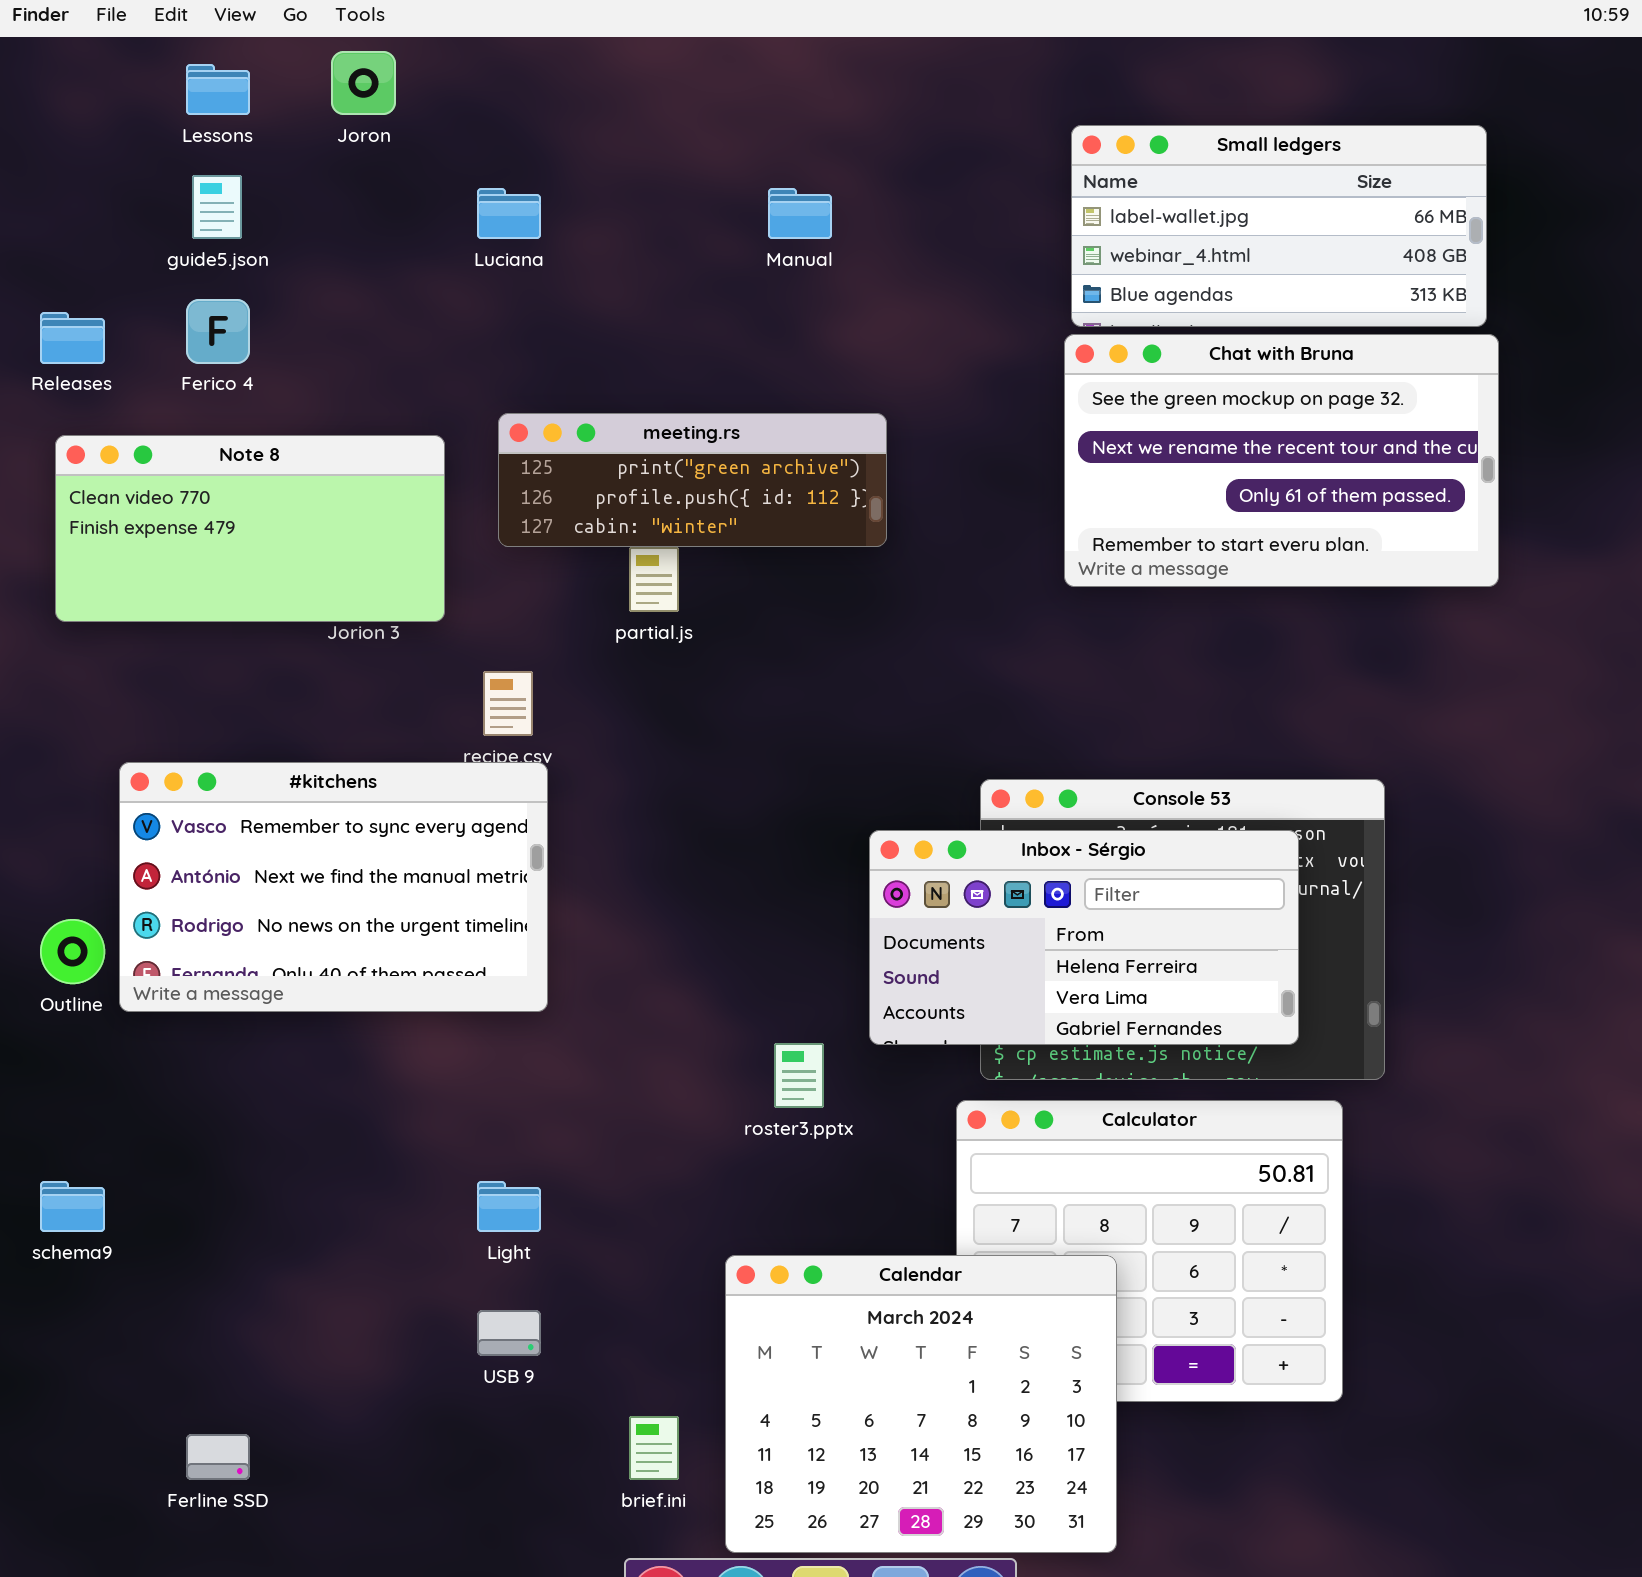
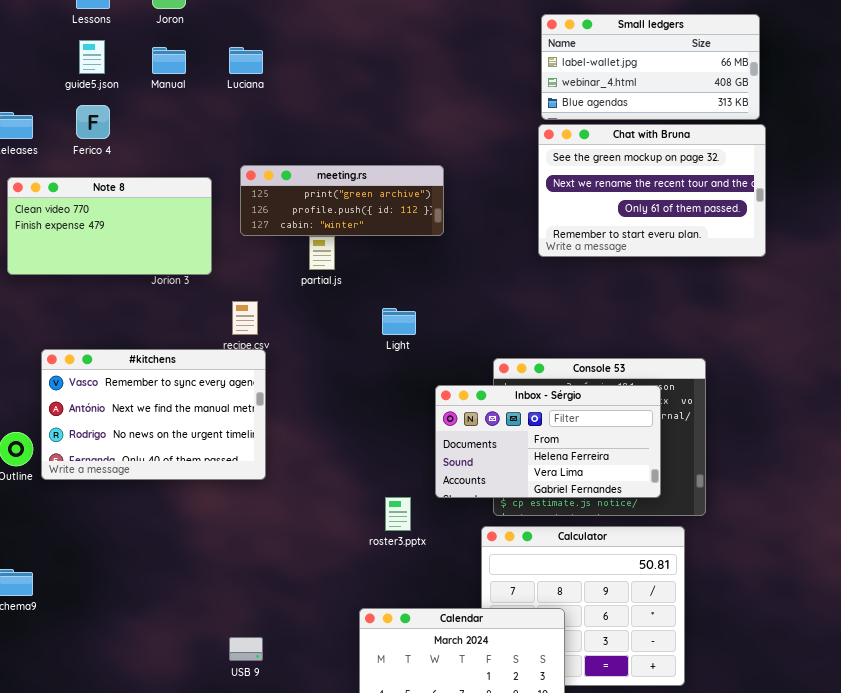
Manual: [768,188,832,239] -> [152,47,186,74], moved
Light: [477,1181,541,1232] -> [382,308,416,335], moved

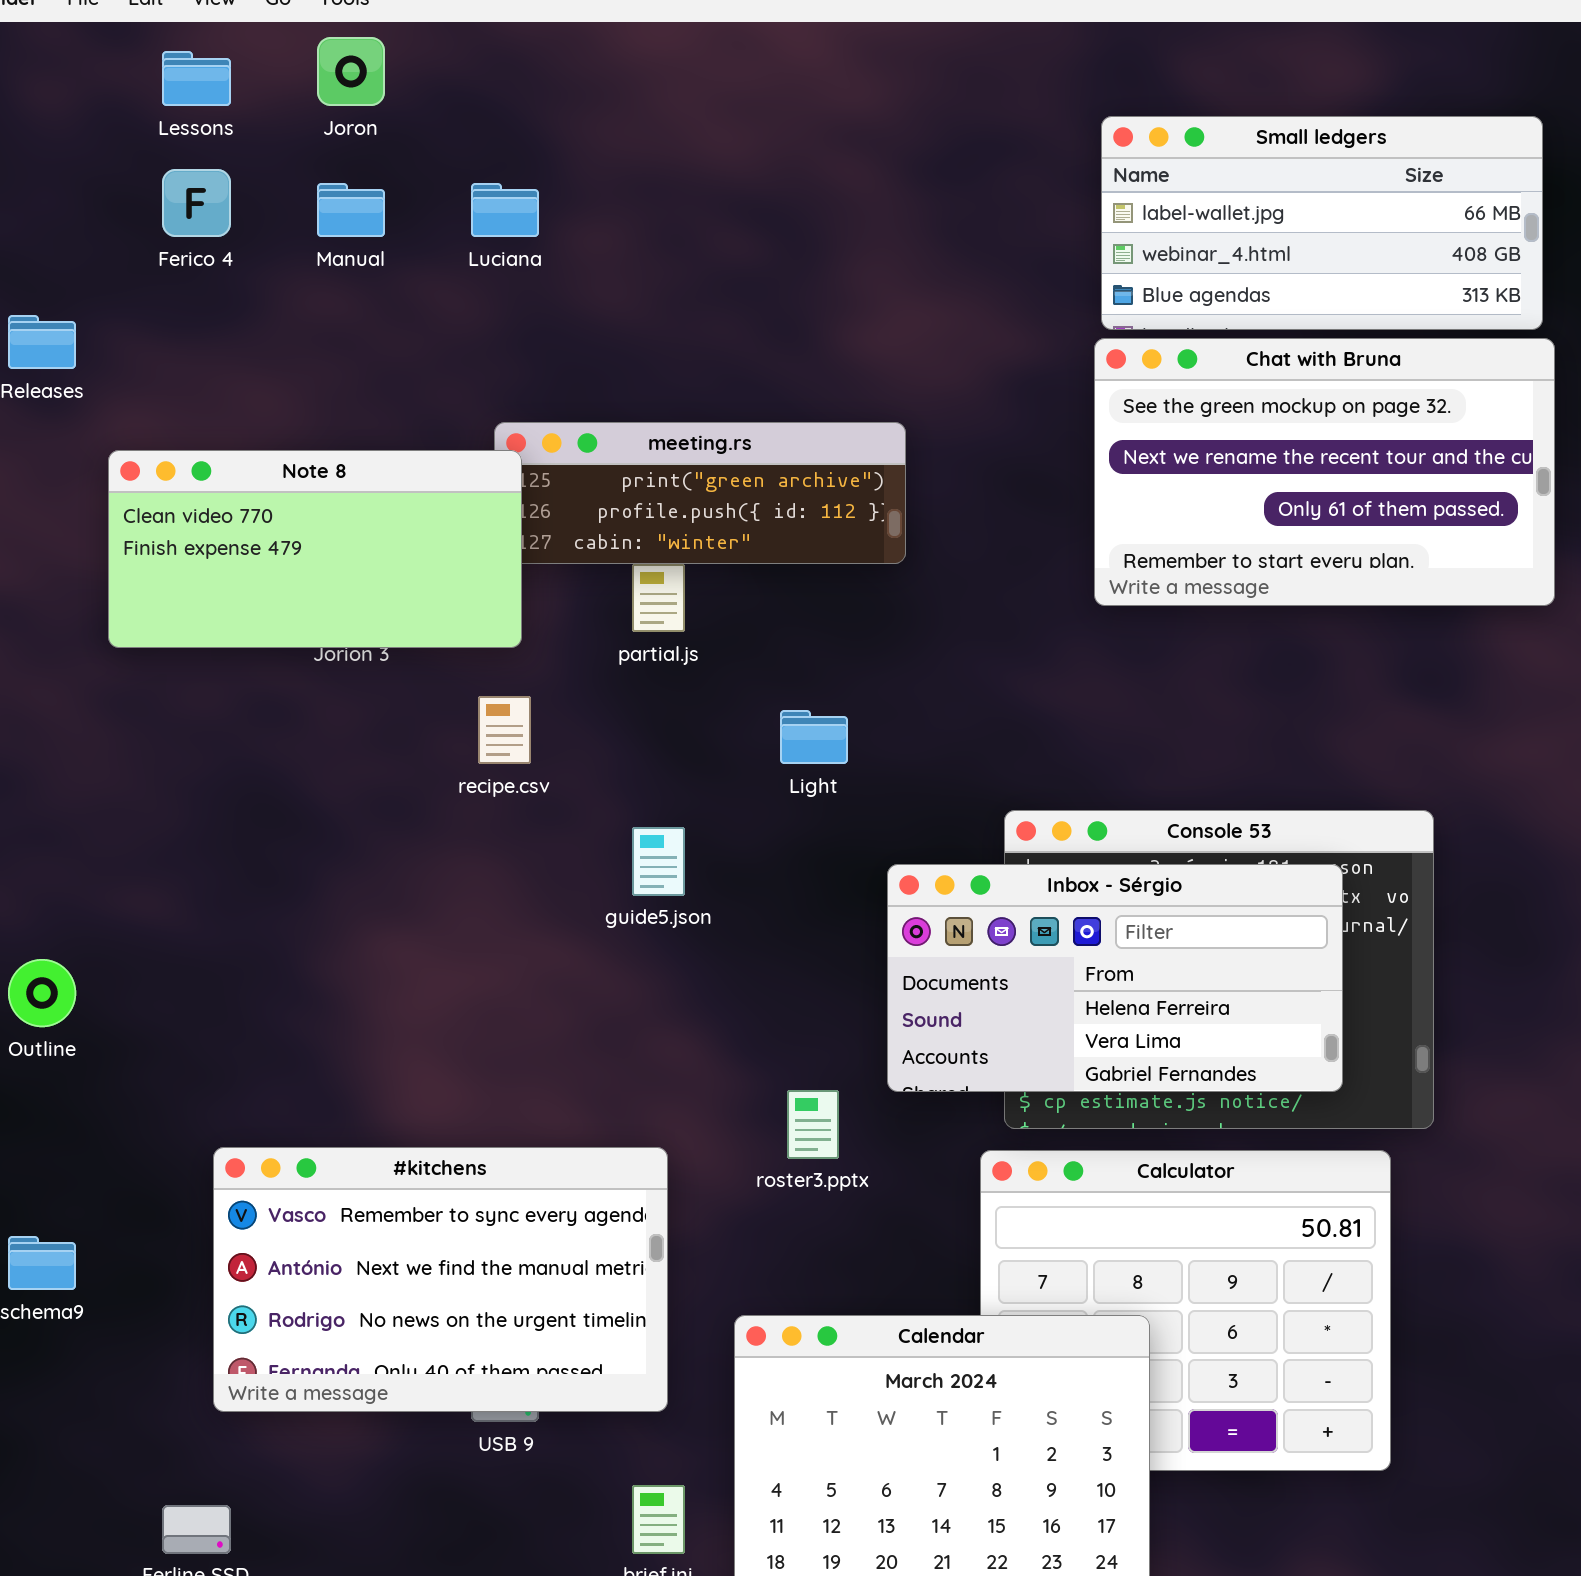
guide5.json: [79,40,105,74] -> [632,827,685,896], moved
Ferico 4: [76,105,110,139] -> [162,169,231,237], moved
Note 8: [7,177,212,275] -> [108,450,522,648], moved
#kitchens: [41,349,266,480] -> [213,1147,668,1412], moved

